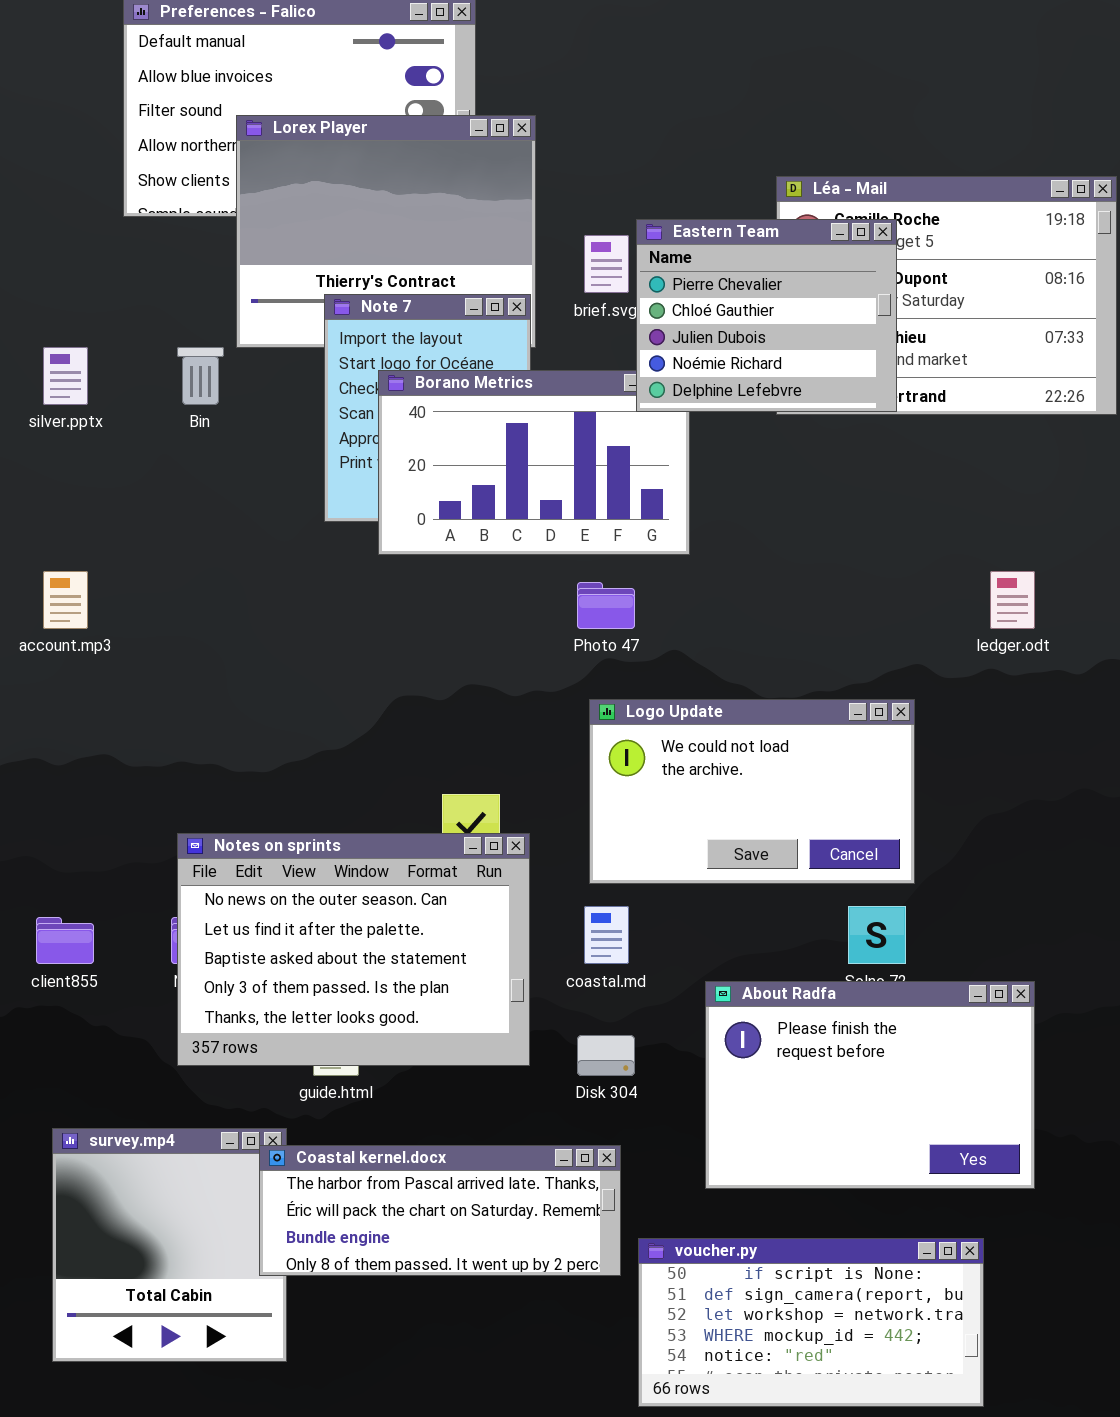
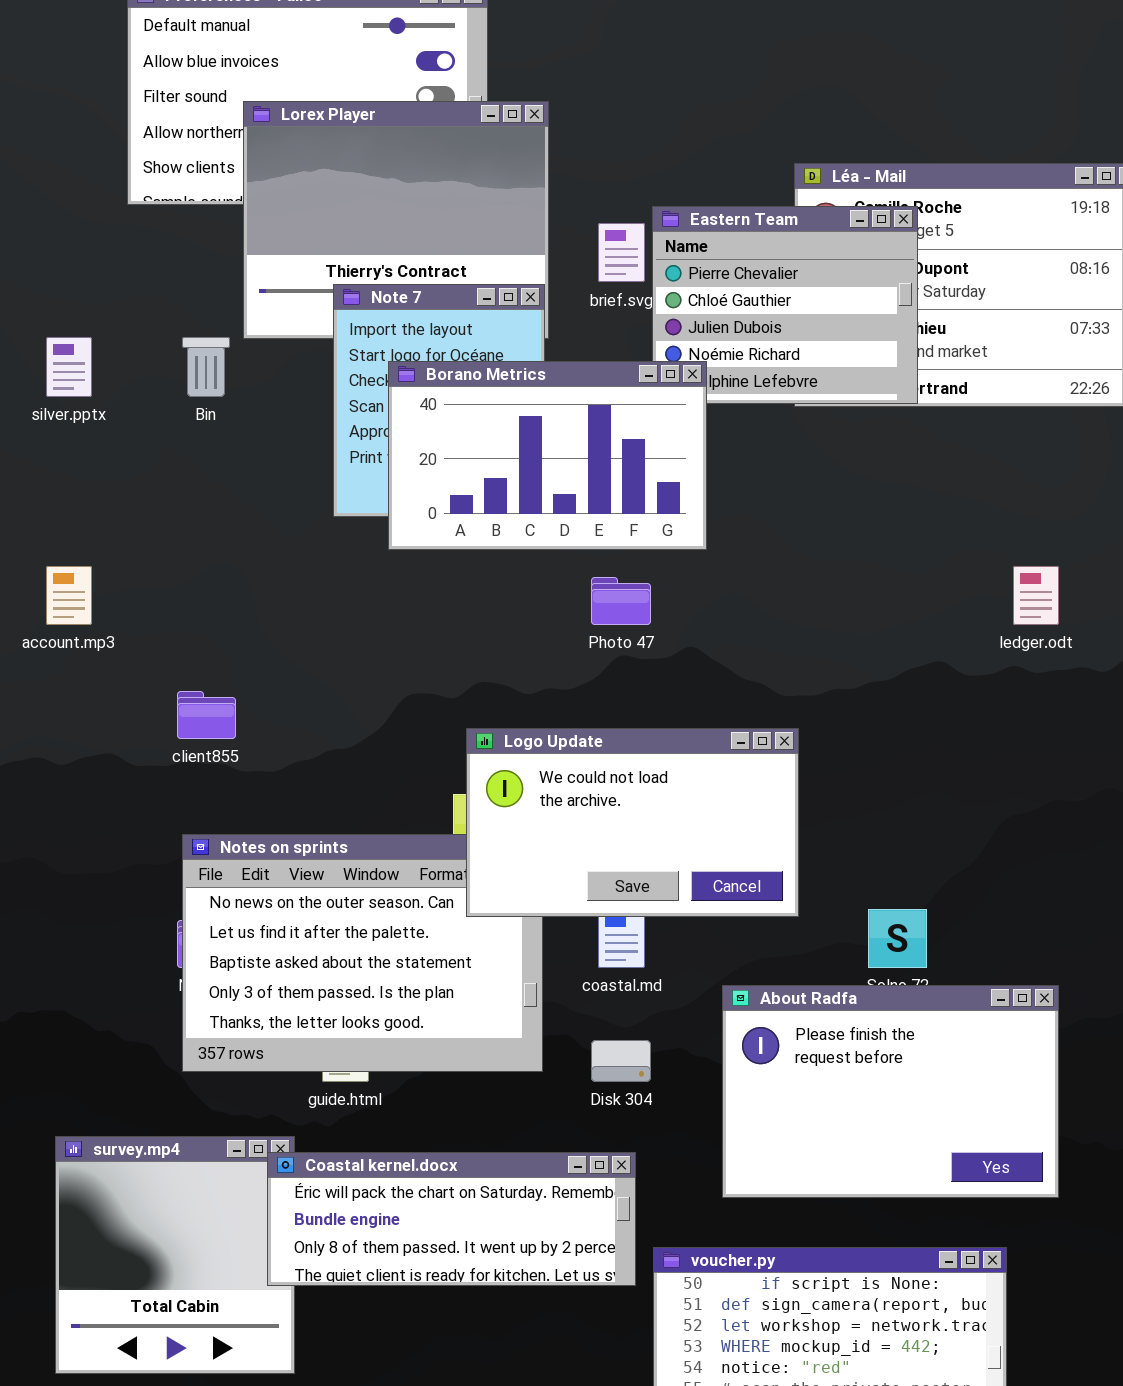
Borano Metrics: [378,370,690,555] -> [388,361,707,550], raised
Logo Update: [589,699,915,884] -> [466,728,799,917], moved
client855: [36,917,94,964] -> [177,691,236,739], moved
Coastal kernel.docx: [259,1145,621,1276] -> [267,1152,636,1286], scrolled down 1 row

